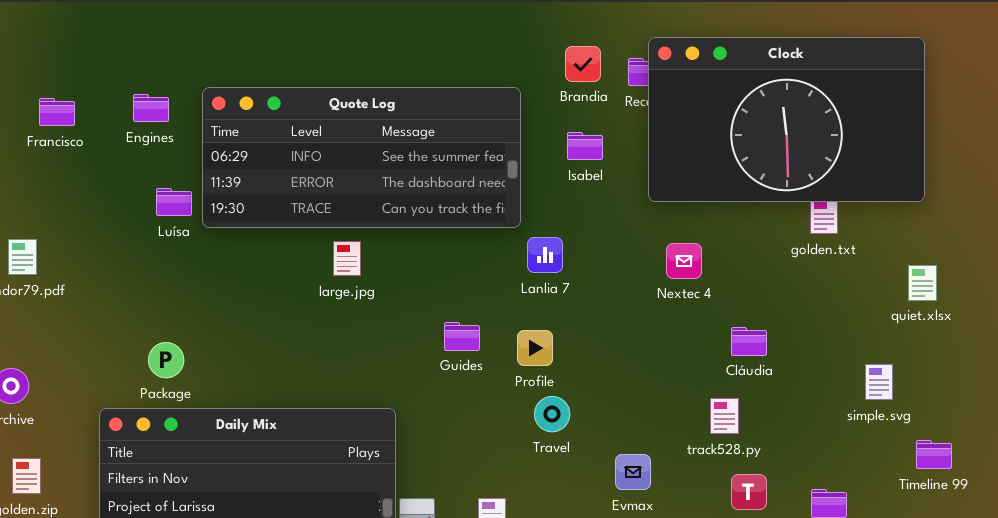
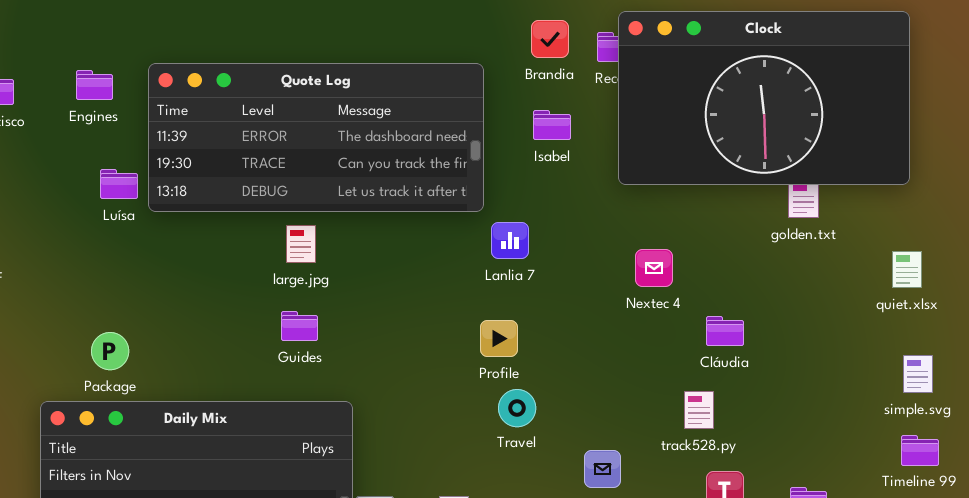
Quote Log: [202,87,521,228] -> [148,63,484,212], scrolled down 1 row
Nextec 4: [666,243,702,279] -> [635,249,673,287], moved
Guides: [444,322,480,351] -> [281,311,318,341], moved
simple.svg: [865,364,893,400] -> [903,355,933,393], moved

